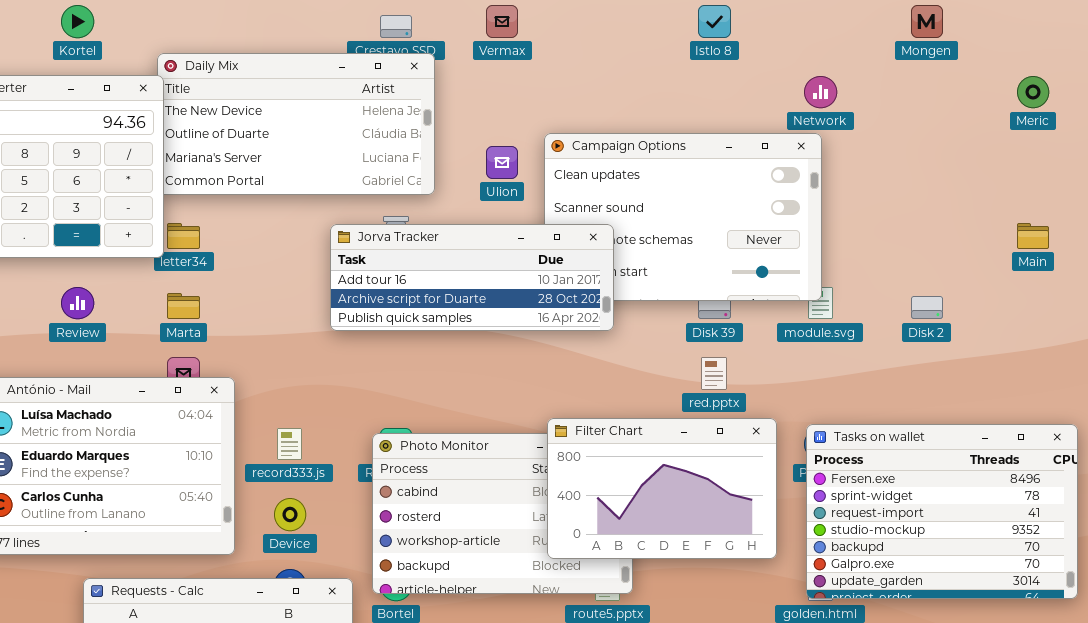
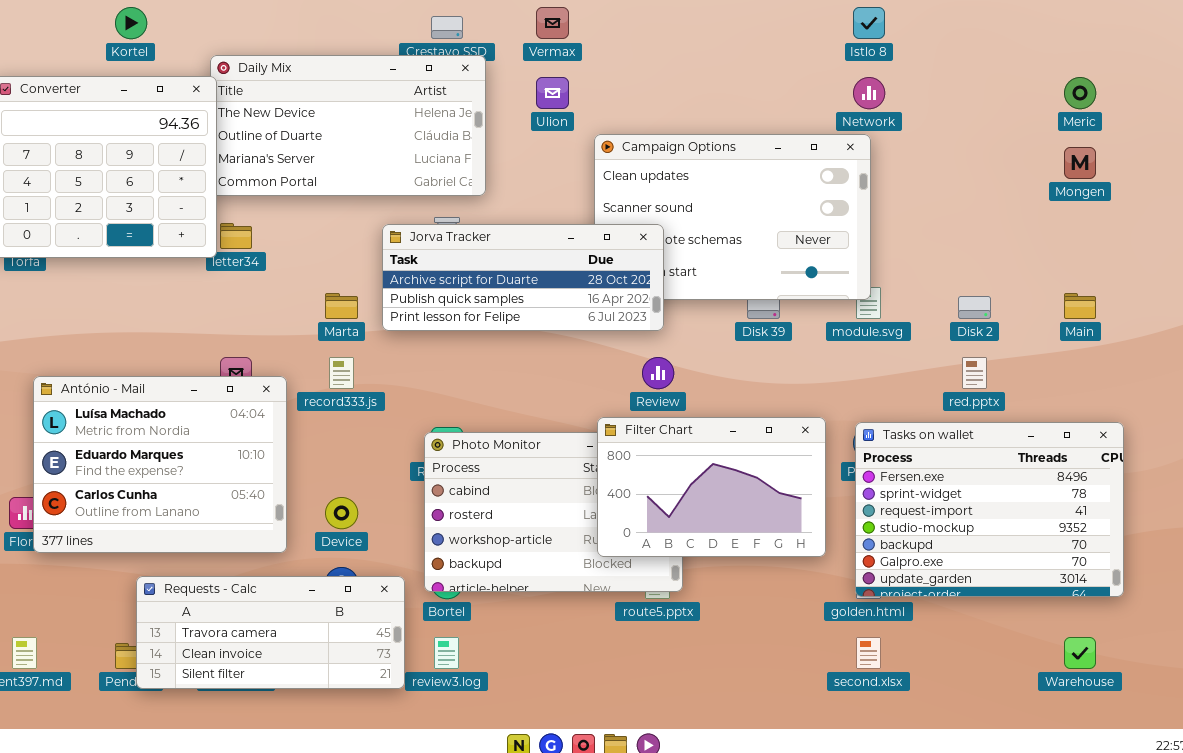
Istlo 8: [698,5,731,38] -> [853,7,885,39], moved
Mongen: [911,5,943,38] -> [1064,147,1096,179], moved
Ulion: [486,146,518,179] -> [536,77,569,109], moved
Main: [1017,223,1049,249] -> [1064,293,1096,319], moved
Jorva Tracker: [330,224,614,331] -> [382,224,664,331], scrolled down 1 row
Review: [61,287,94,319] -> [642,357,674,389], moved
Marta: [167,293,200,319] -> [325,293,358,319], moved
red.pptx: [701,357,727,390] -> [962,357,987,389], moved
record333.js: [277,428,302,460] -> [329,357,354,389], moved

